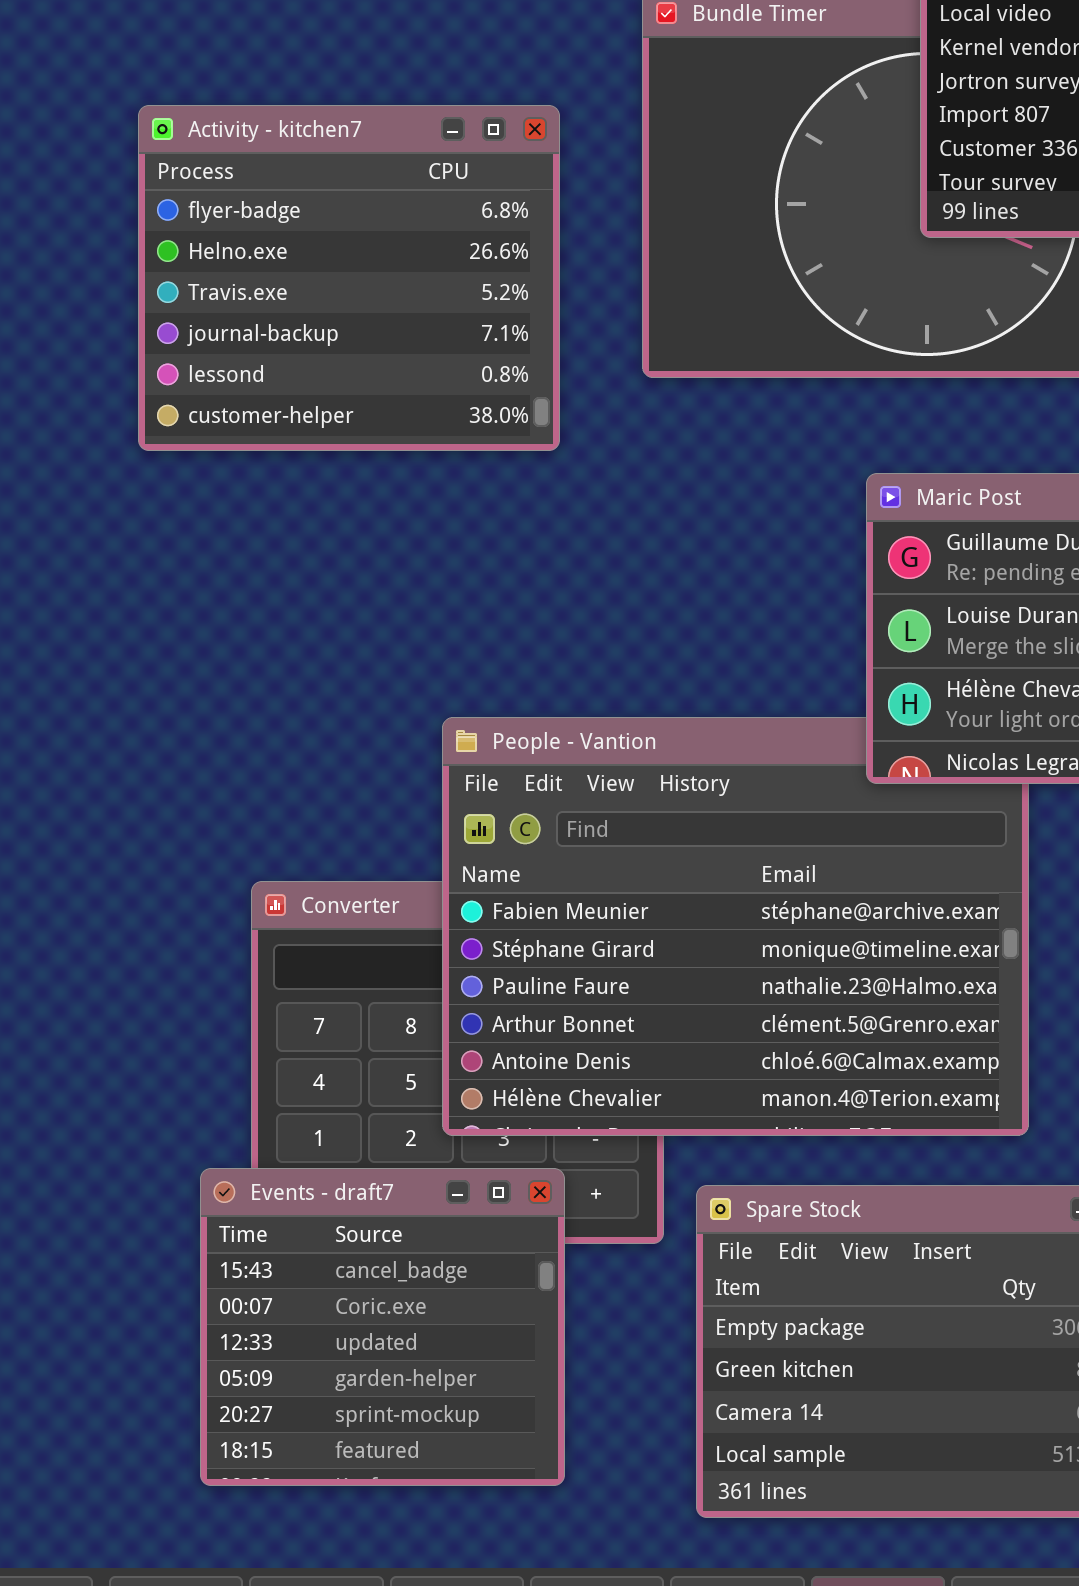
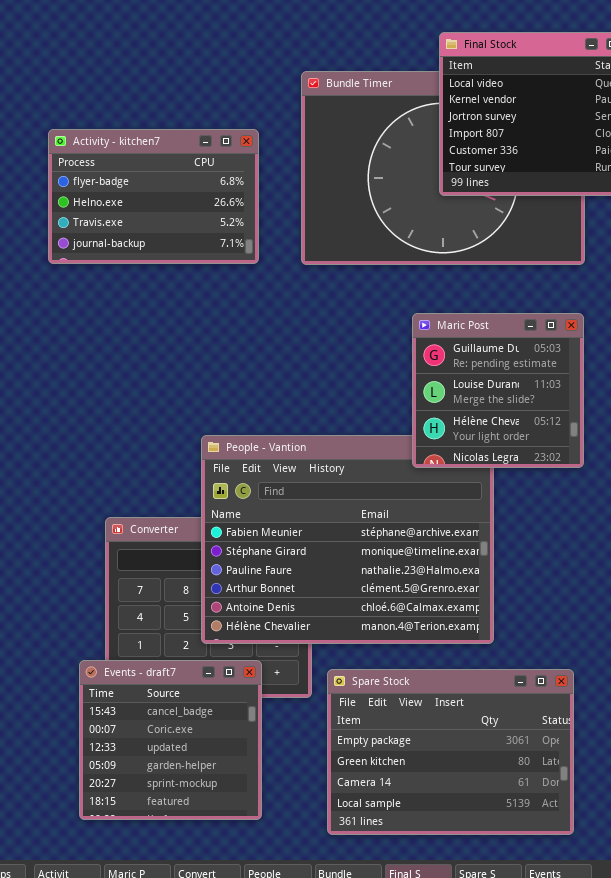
Activity - kitchen7: [138,105,560,451] -> [48,129,259,264], resized

